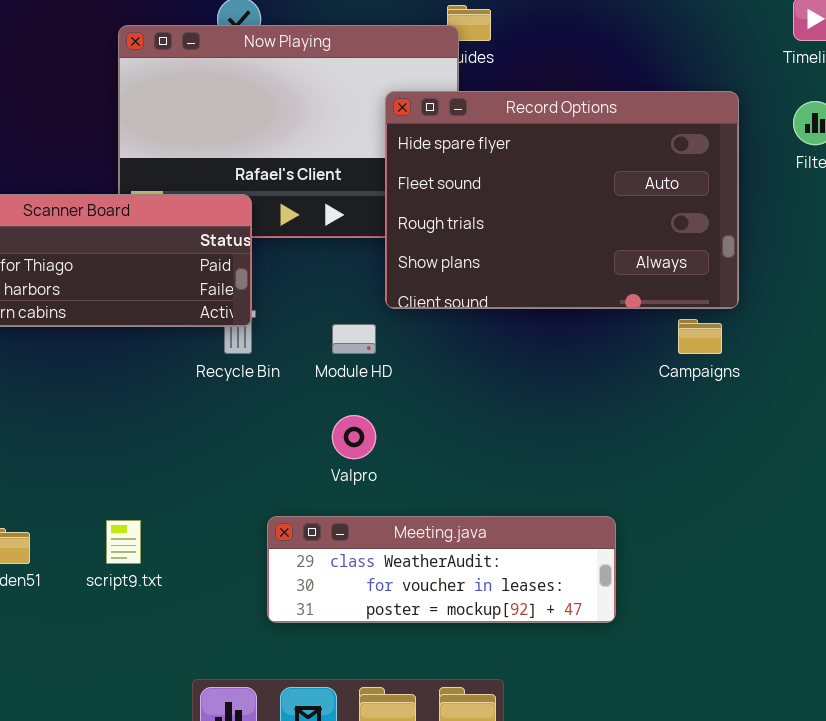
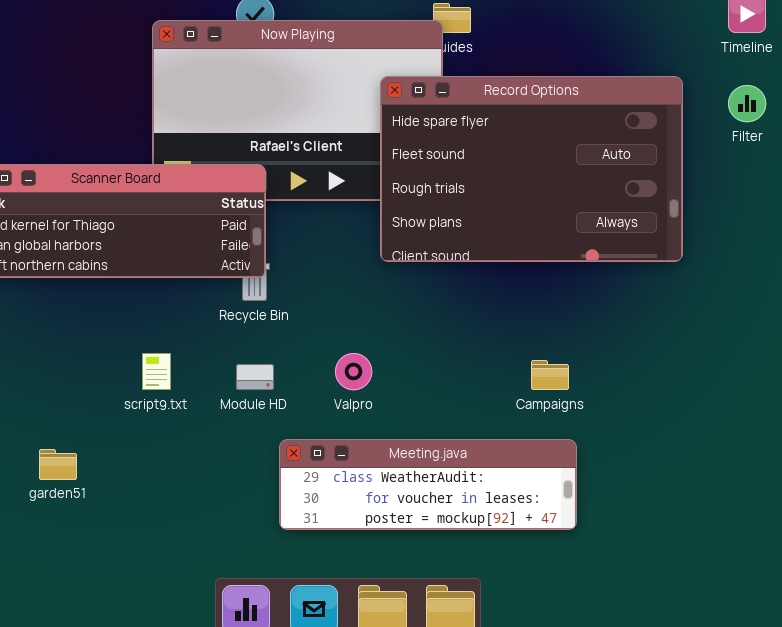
Campaigns: [678,319,722,354] -> [531,360,569,390], moved
Module HD: [332,324,376,354] -> [236,364,274,390], moved
script9.txt: [106,520,141,564] -> [142,353,171,390], moved

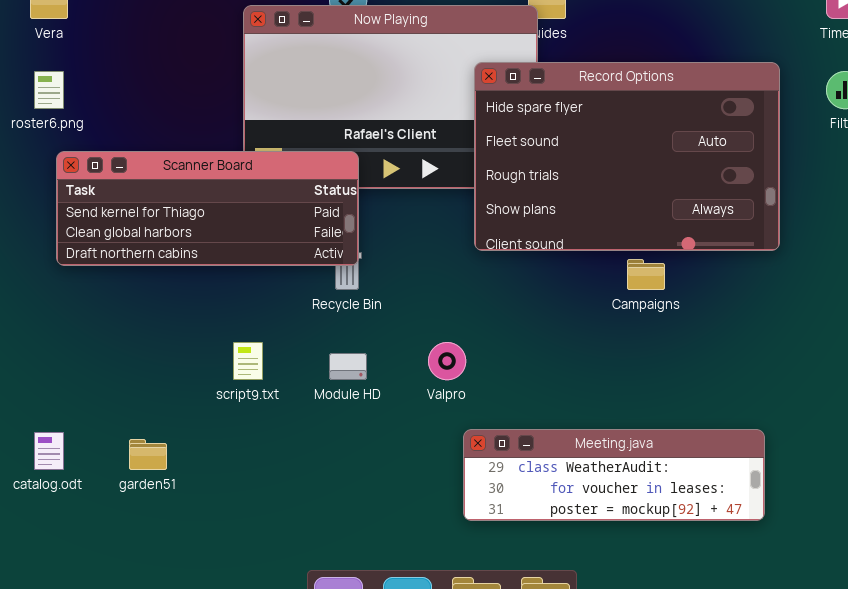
Campaigns: [531,360,569,390] -> [627,259,665,290], moved
Meeting.java: [279,439,577,530] -> [463,429,765,521], moved

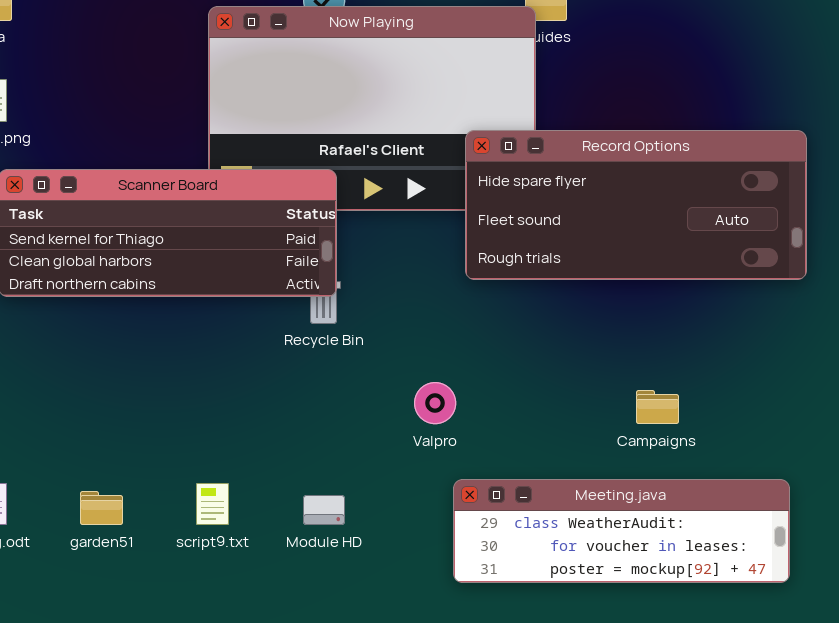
Record Options: [474,62,780,251] -> [465,130,807,280], resized
Campaigns: [627,259,665,290] -> [636,390,679,424], moved
script9.txt: [233,342,263,380] -> [196,483,229,525], moved
Module HD: [329,353,367,380] -> [303,495,345,525], moved

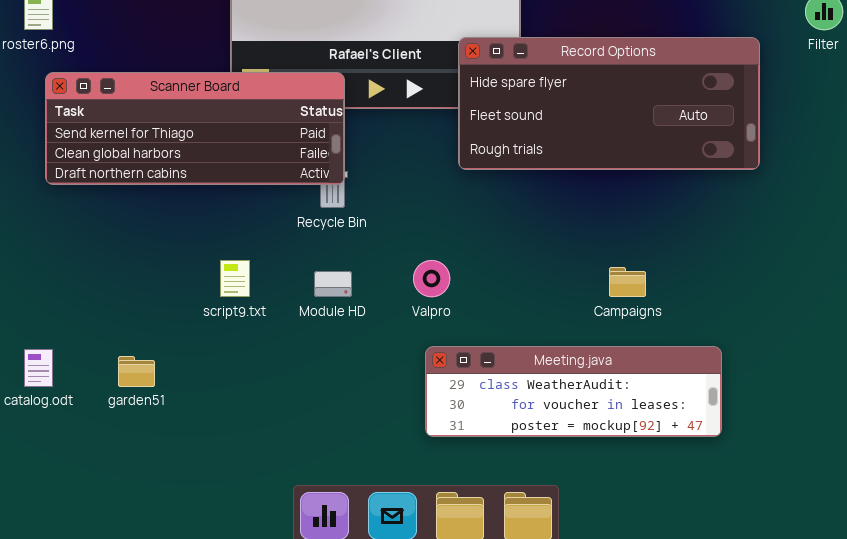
Meeting.java: [453,479,790,583] -> [425,346,722,437], moved
script9.txt: [196,483,229,525] -> [220,260,250,297], moved
Module HD: [303,495,345,525] -> [314,271,352,297], moved

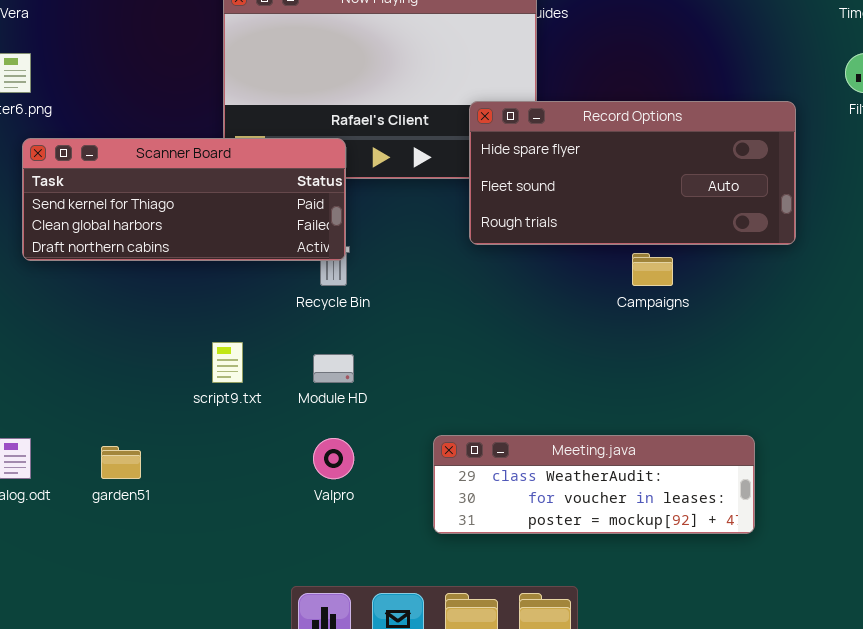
Valpro: [413,260,450,297] -> [313,438,354,479], moved
Campaigns: [609,267,646,297] -> [632,253,673,286], moved

